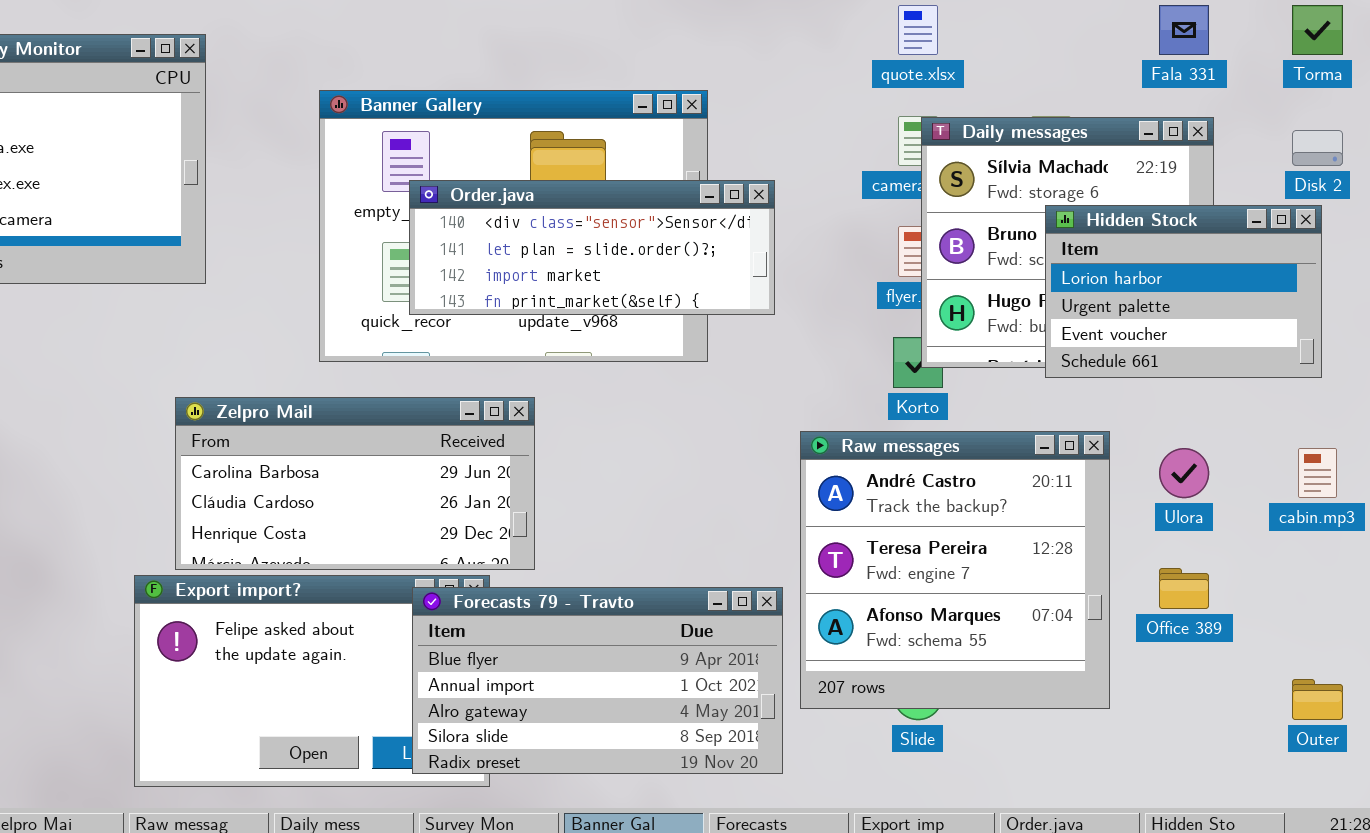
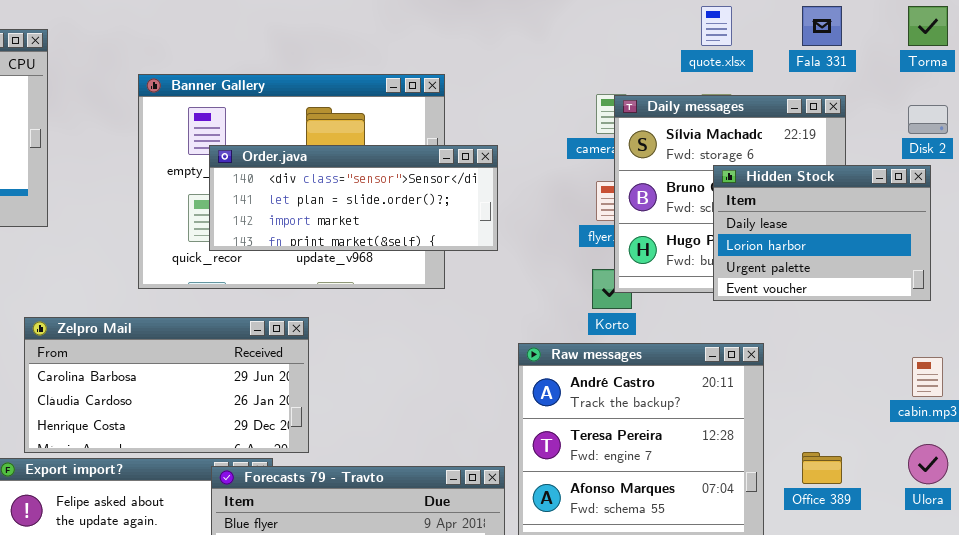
quote.xlsx: [898,5,938,55] -> [701,6,732,46], moved
Hidden Stock: [1045,205,1322,378] -> [713,165,931,301], scrolled up 1 row
Ulora: [1159,448,1209,498] -> [908,444,948,484], moved

